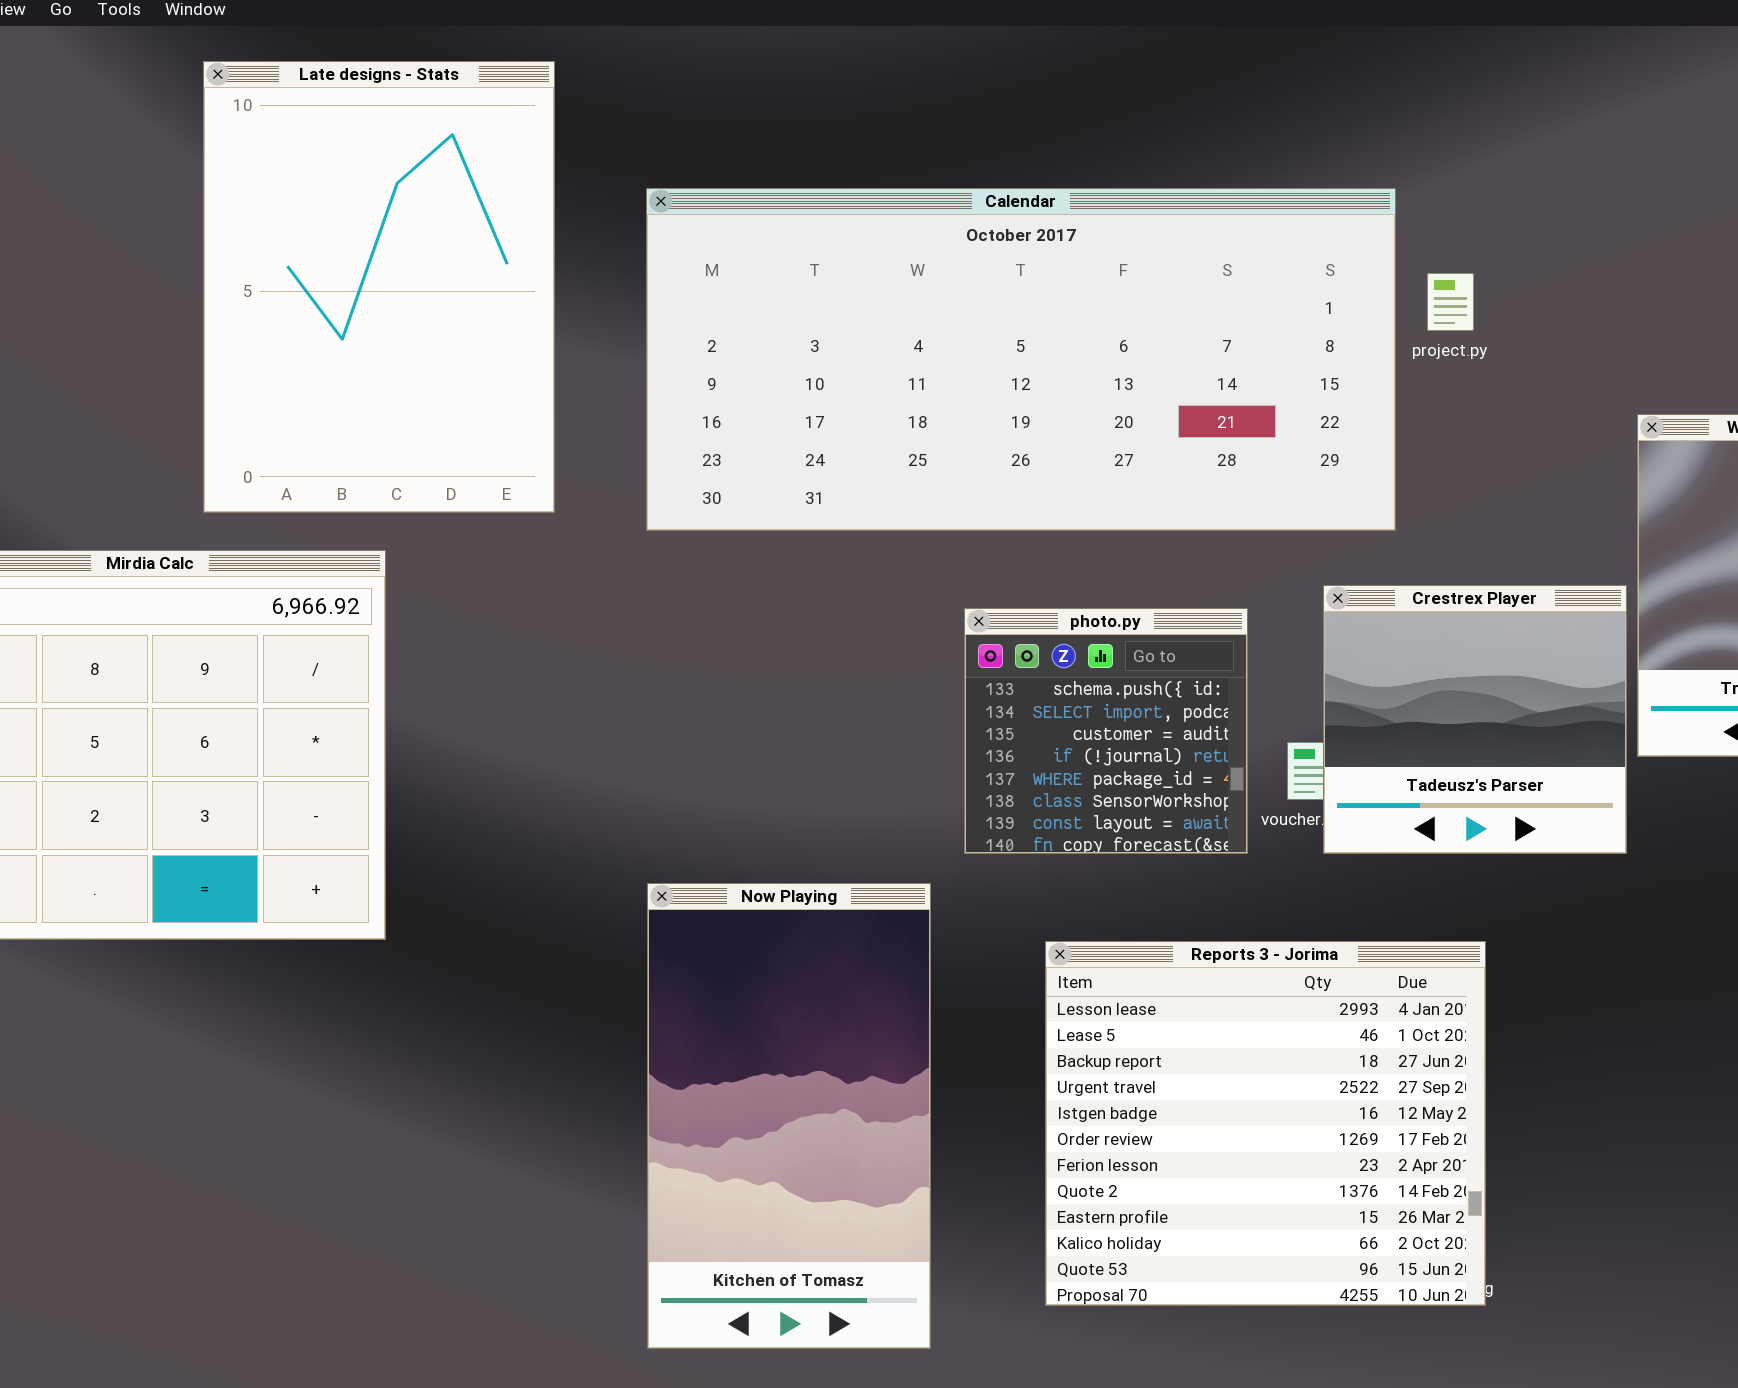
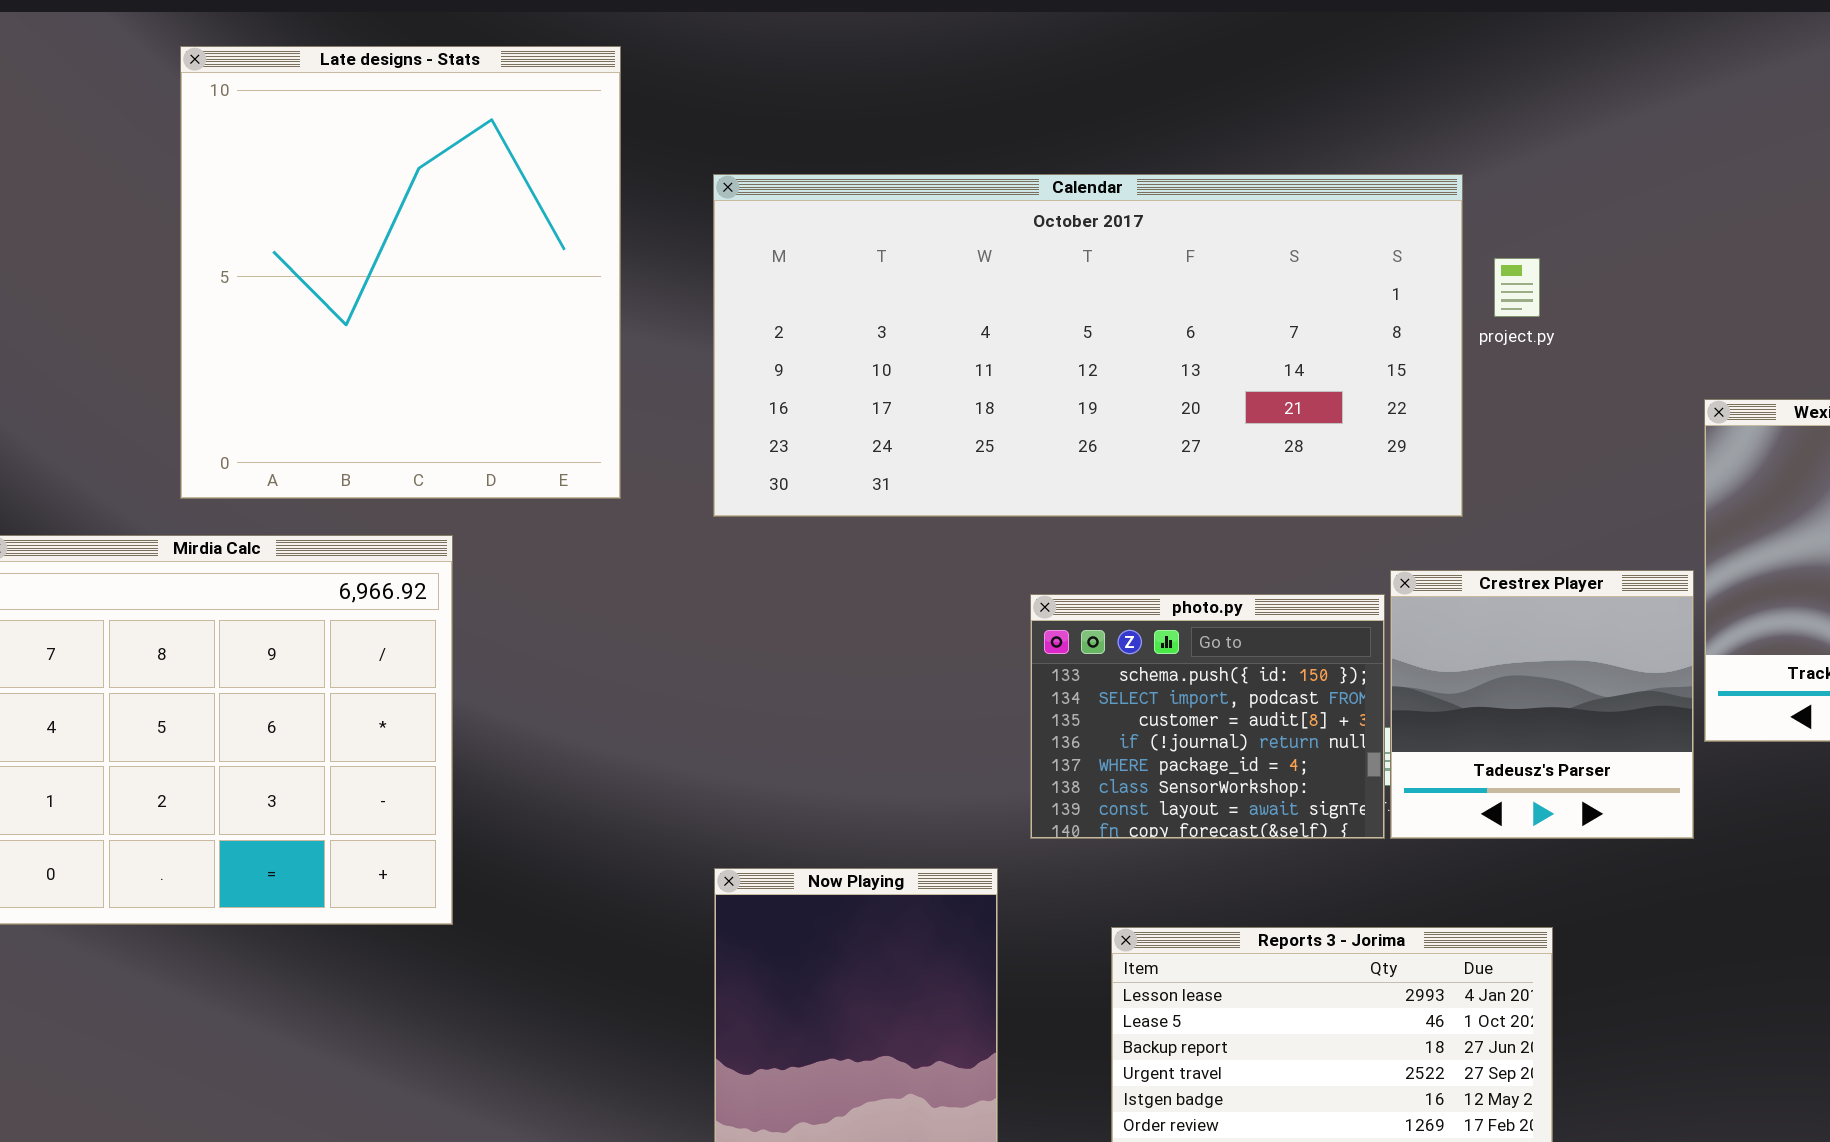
Late designs - Stats: [203,61,555,513] -> [180,46,621,499], resized
photo.py: [964,608,1248,854] -> [1030,594,1385,839], resized

